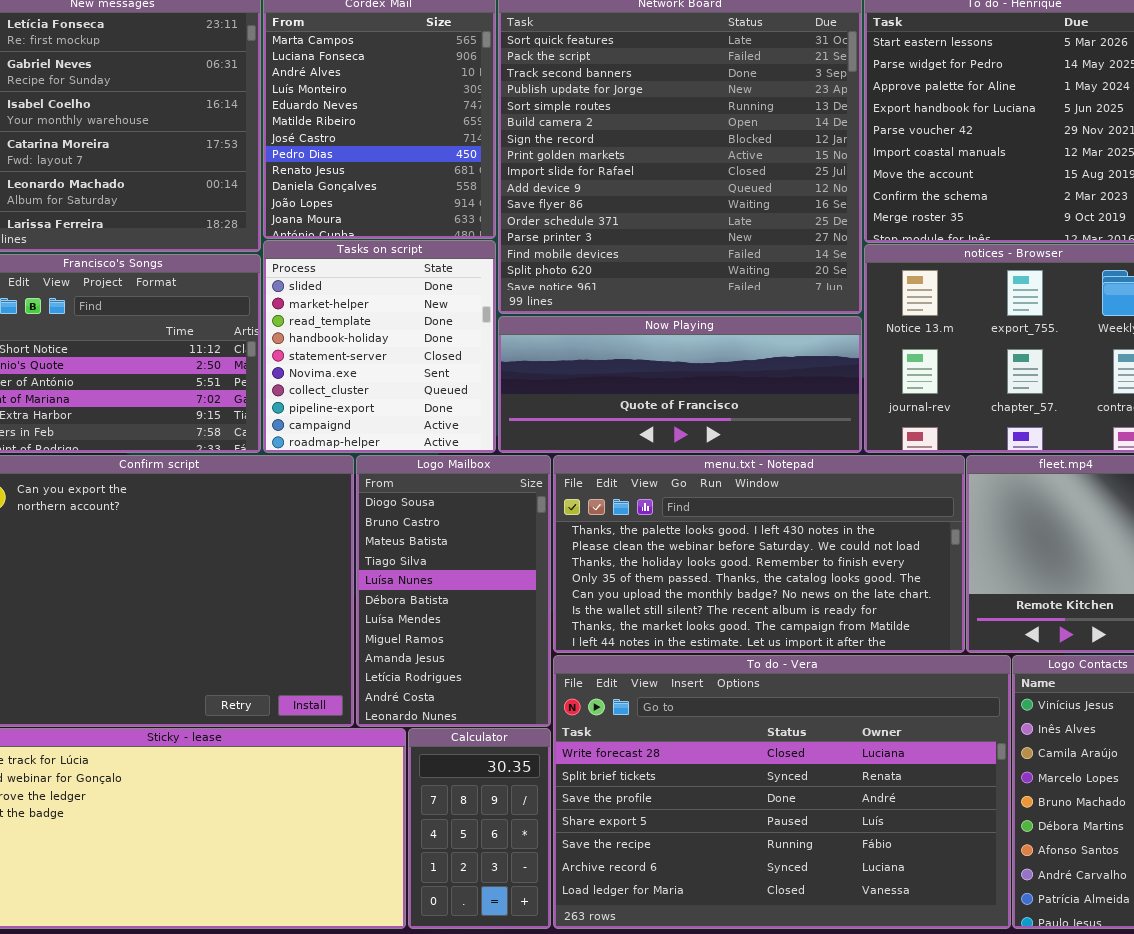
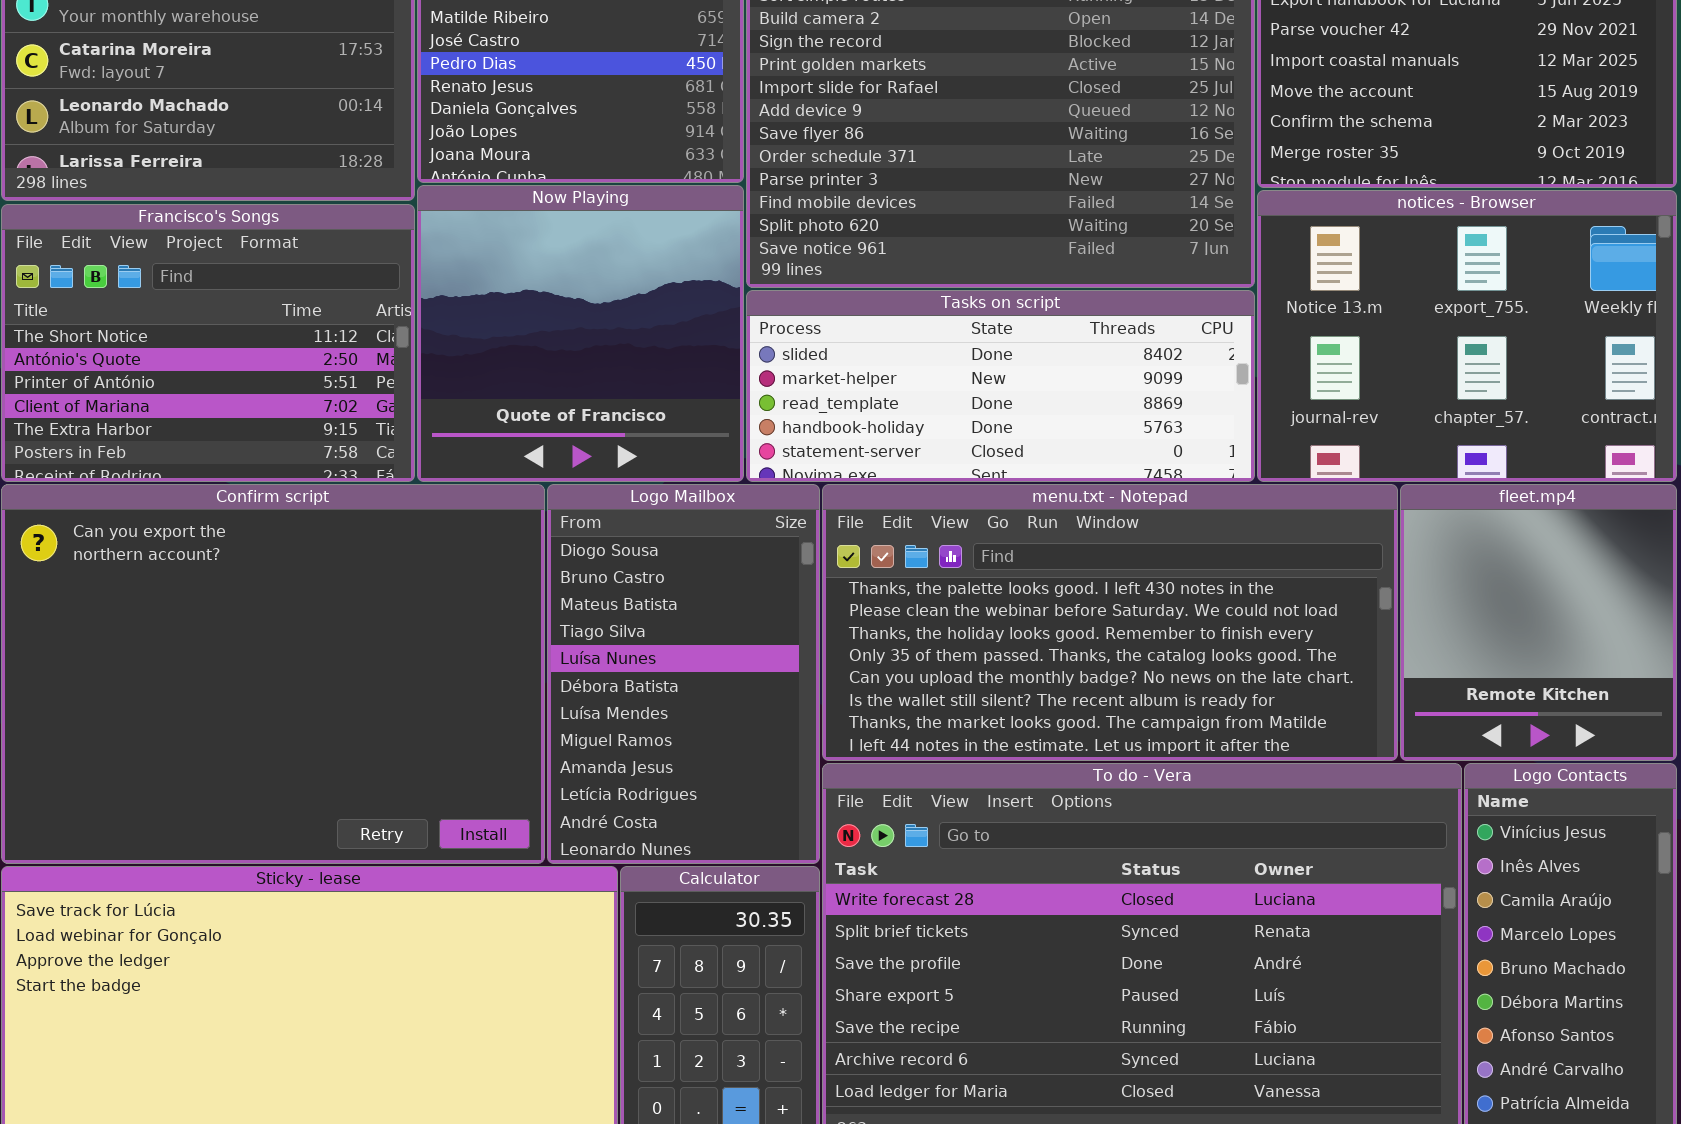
Tasks on script: [263,240,496,453] -> [746,290,1255,482], moved, resized
Now Playing: [498,316,862,453] -> [417,185,744,482], moved, resized

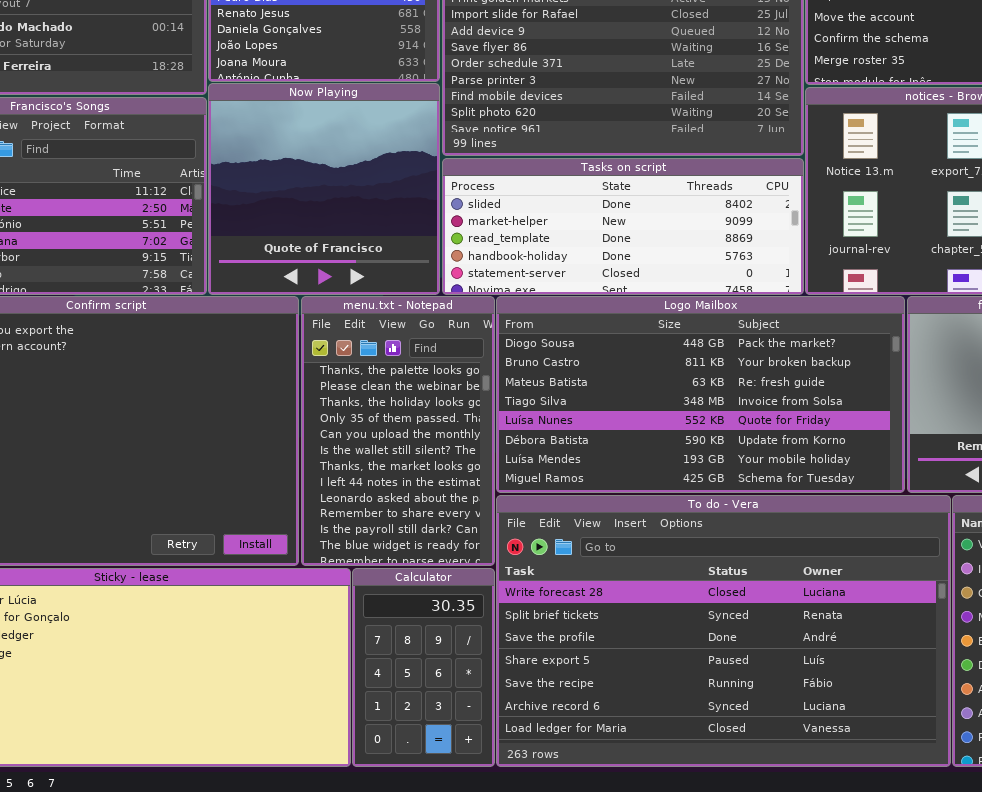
Logo Mailbox: [547,484,820,864] -> [496,296,905,493], moved, resized
menu.txt - Notepad: [822,484,1398,761] -> [301,296,495,566], moved, resized

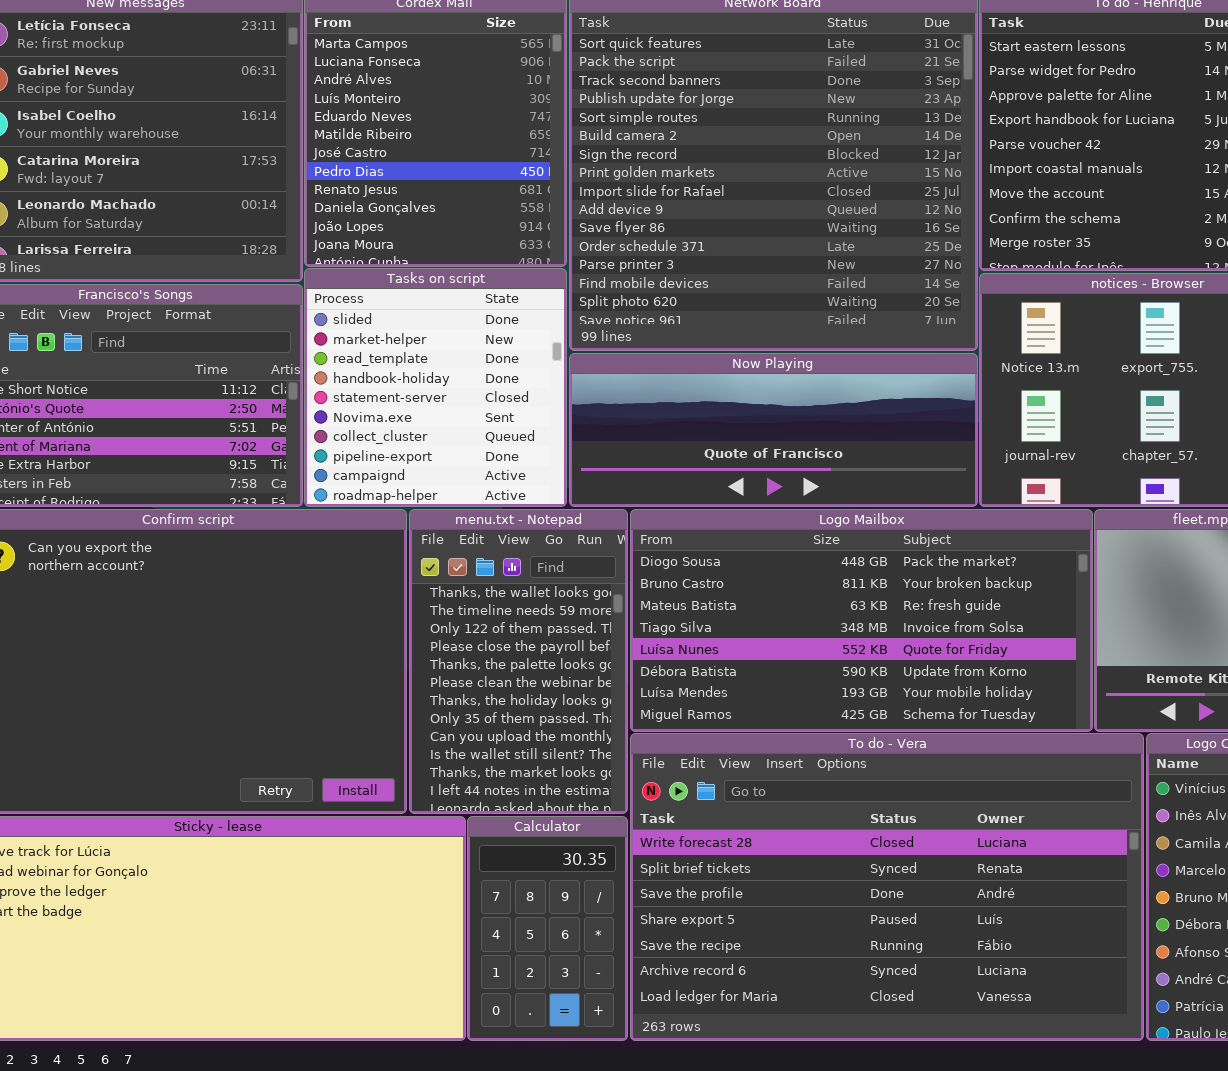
Now Playing: [208,83,440,295] -> [569,353,978,507], moved, resized
Tasks on script: [442,158,804,295] -> [304,268,567,507], moved, resized
menu.txt - Notepad: [301,296,495,566] -> [409,509,628,814], scrolled up 4 rows

